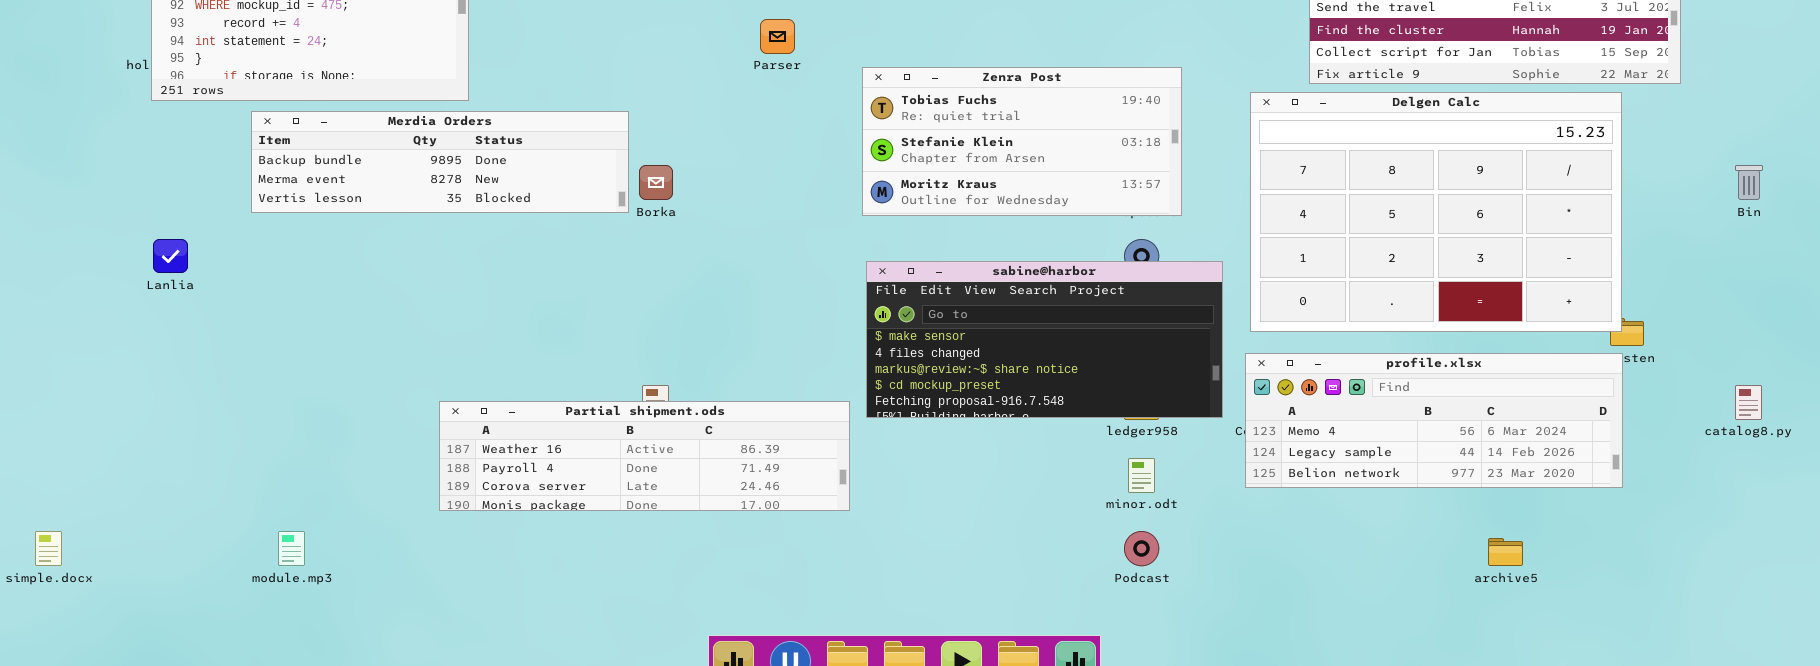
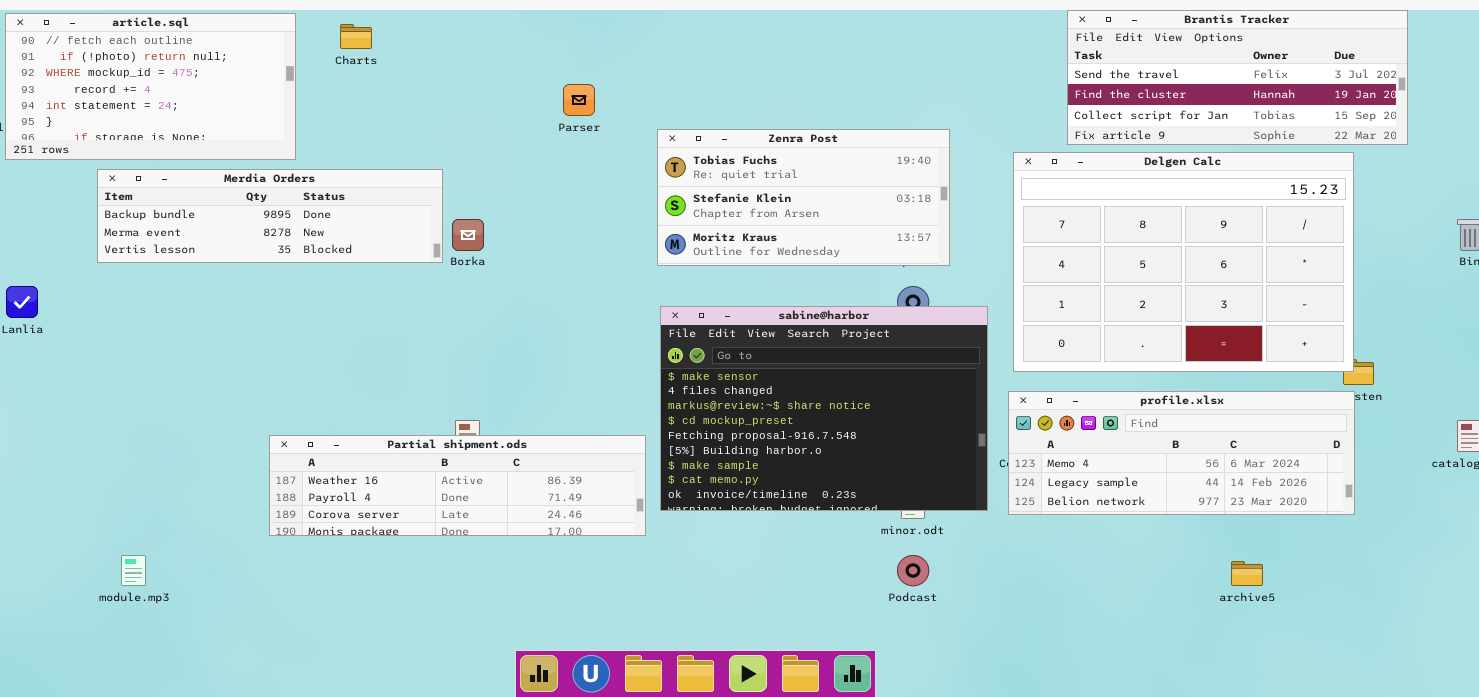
sabine@harbor: [866,261,1223,418] -> [660,306,988,511], resized

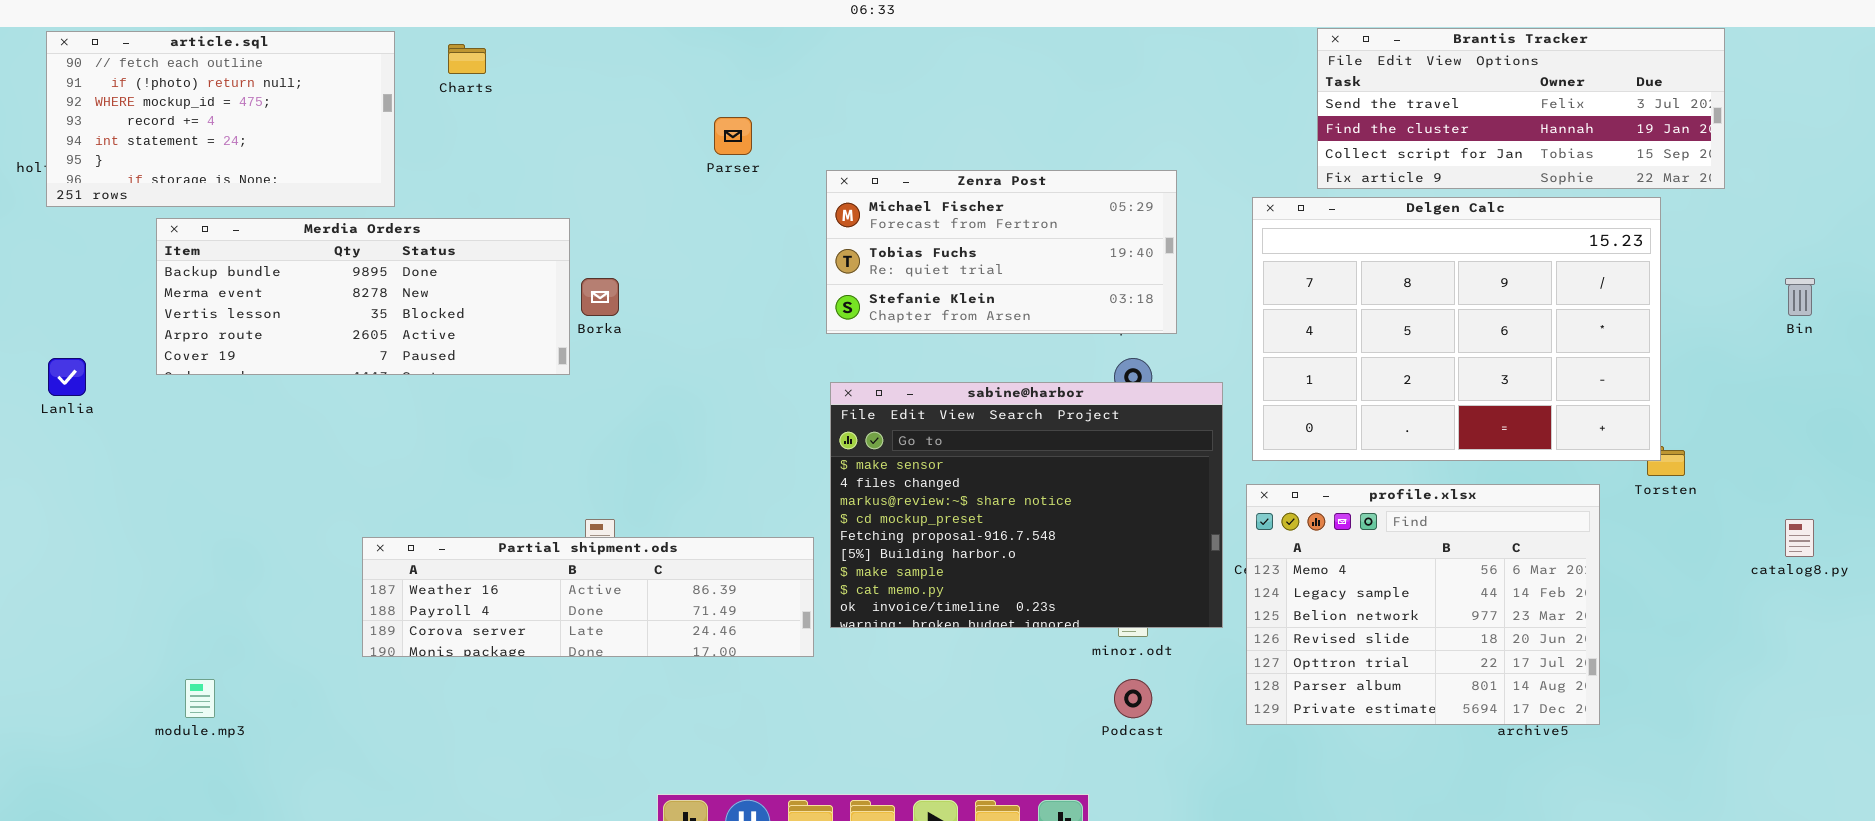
Zenra Post: [657,129,950,266] -> [826,170,1177,334], scrolled up 1 row
Merdia Orders: [97,169,443,263] -> [156,218,570,375], resized
profile.xlsx: [1008,391,1355,515] -> [1246,484,1600,725], resized

